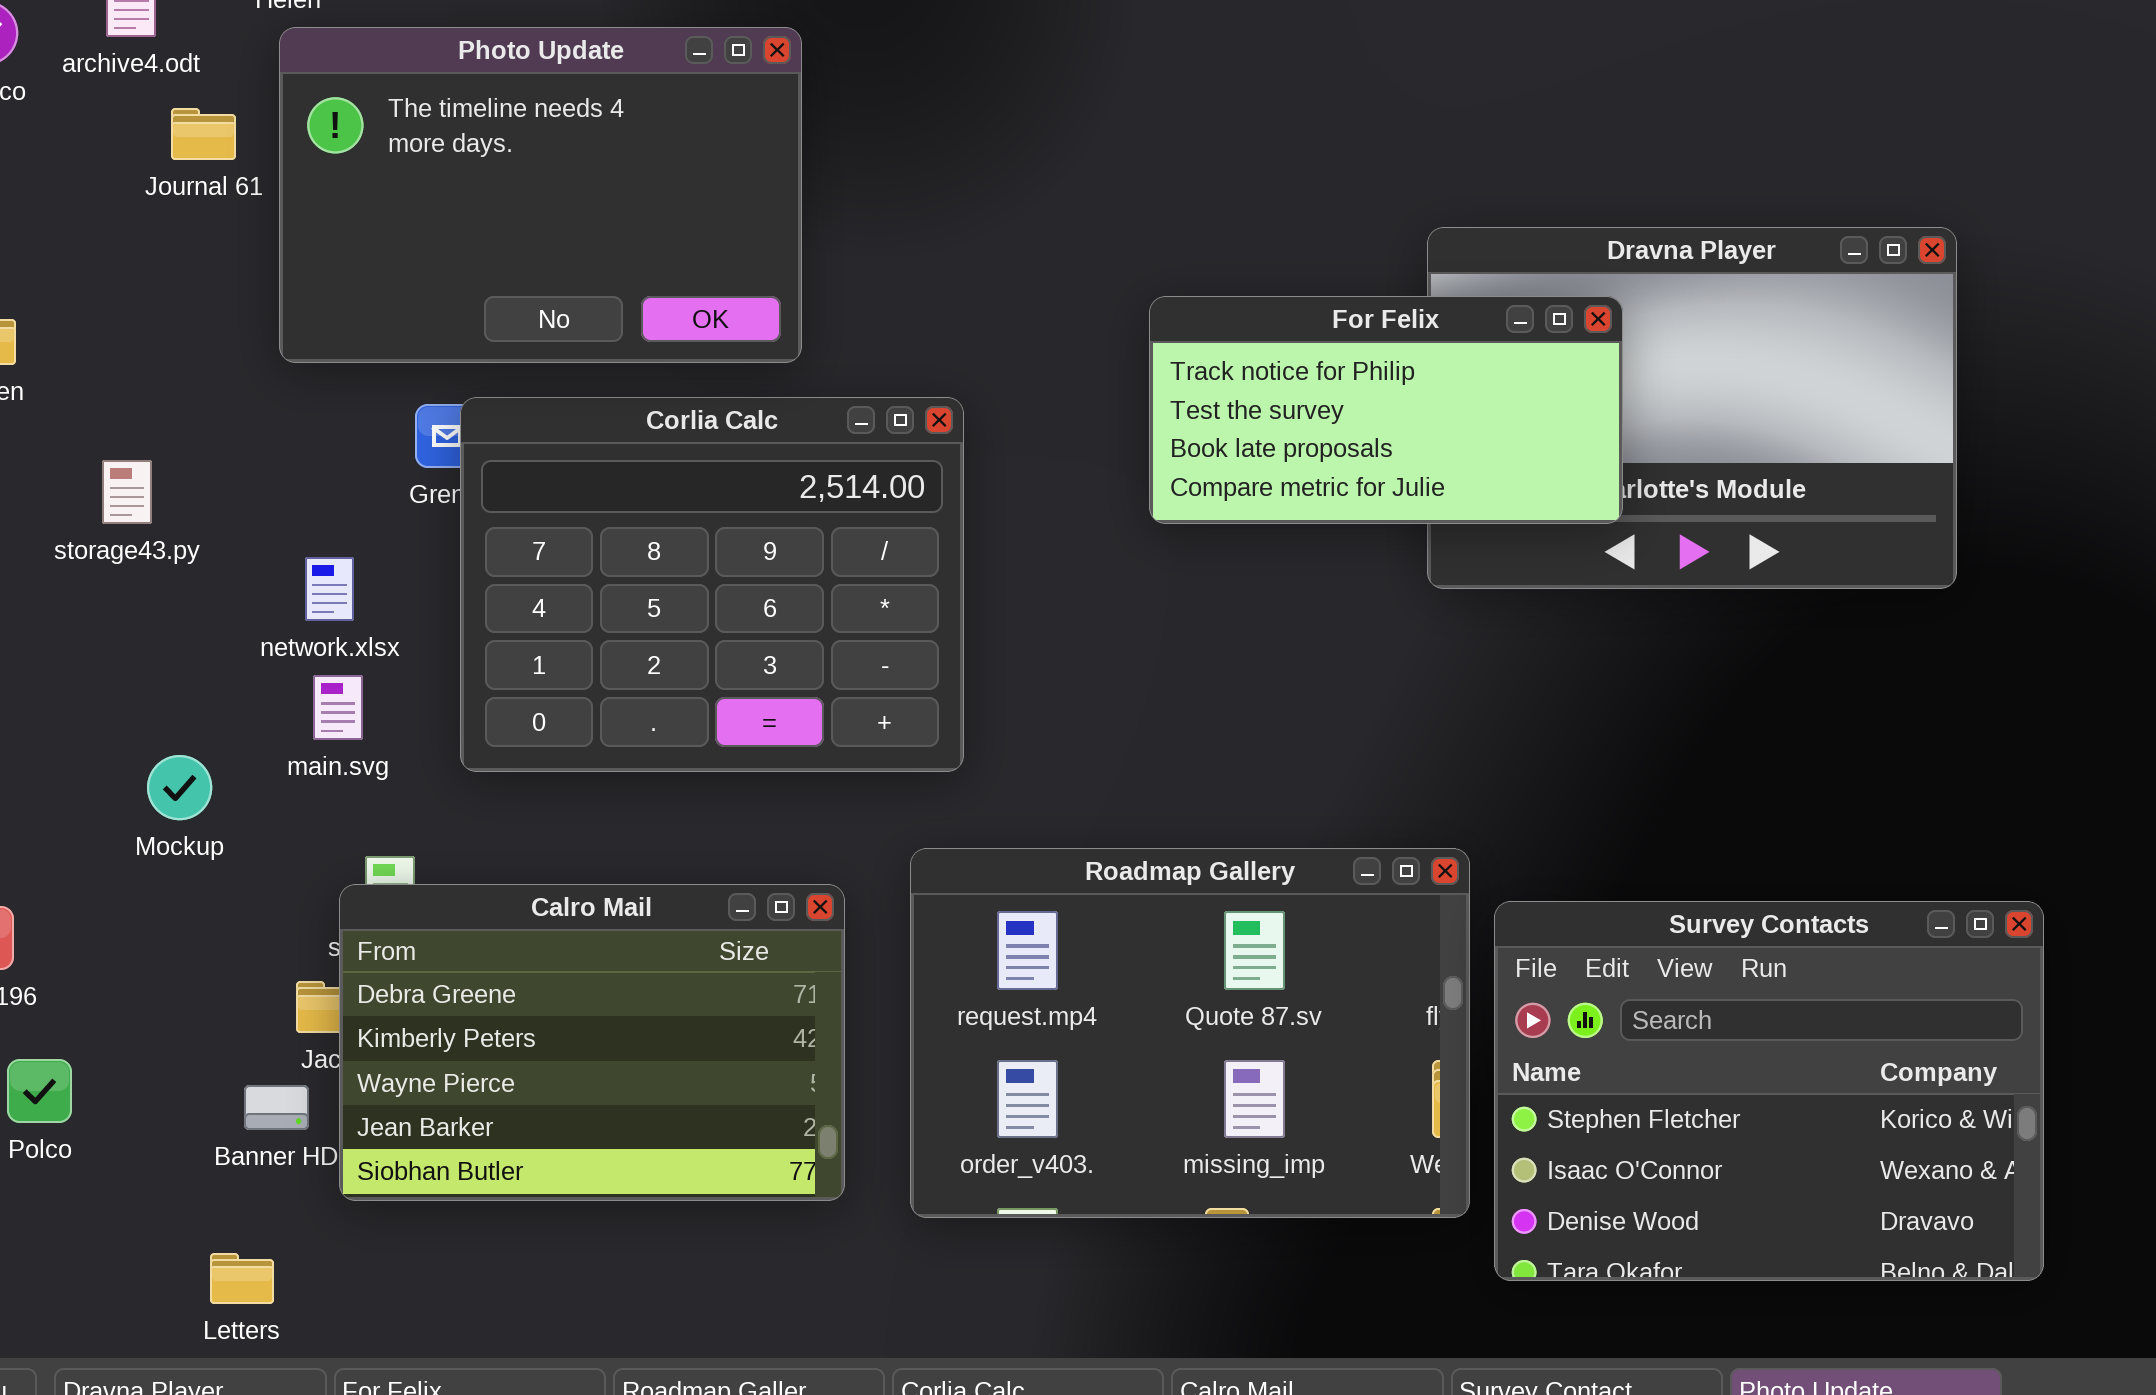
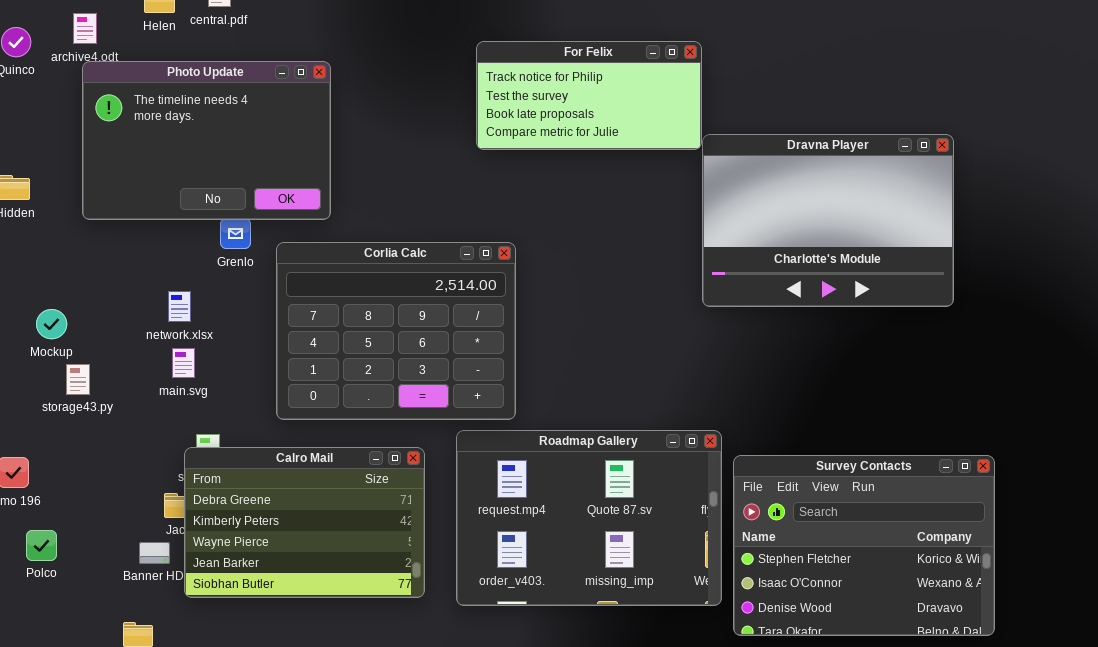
Photo Update: [279,27,802,363] -> [82,61,331,220], moved
For Felix: [1149,296,1623,524] -> [476,41,702,150], moved
Corlia Calc: [460,397,964,772] -> [276,242,516,420], moved
storage43.py: [102,460,152,524] -> [66,364,90,395], moved
Mockup: [147,755,212,820] -> [36,309,67,339], moved

